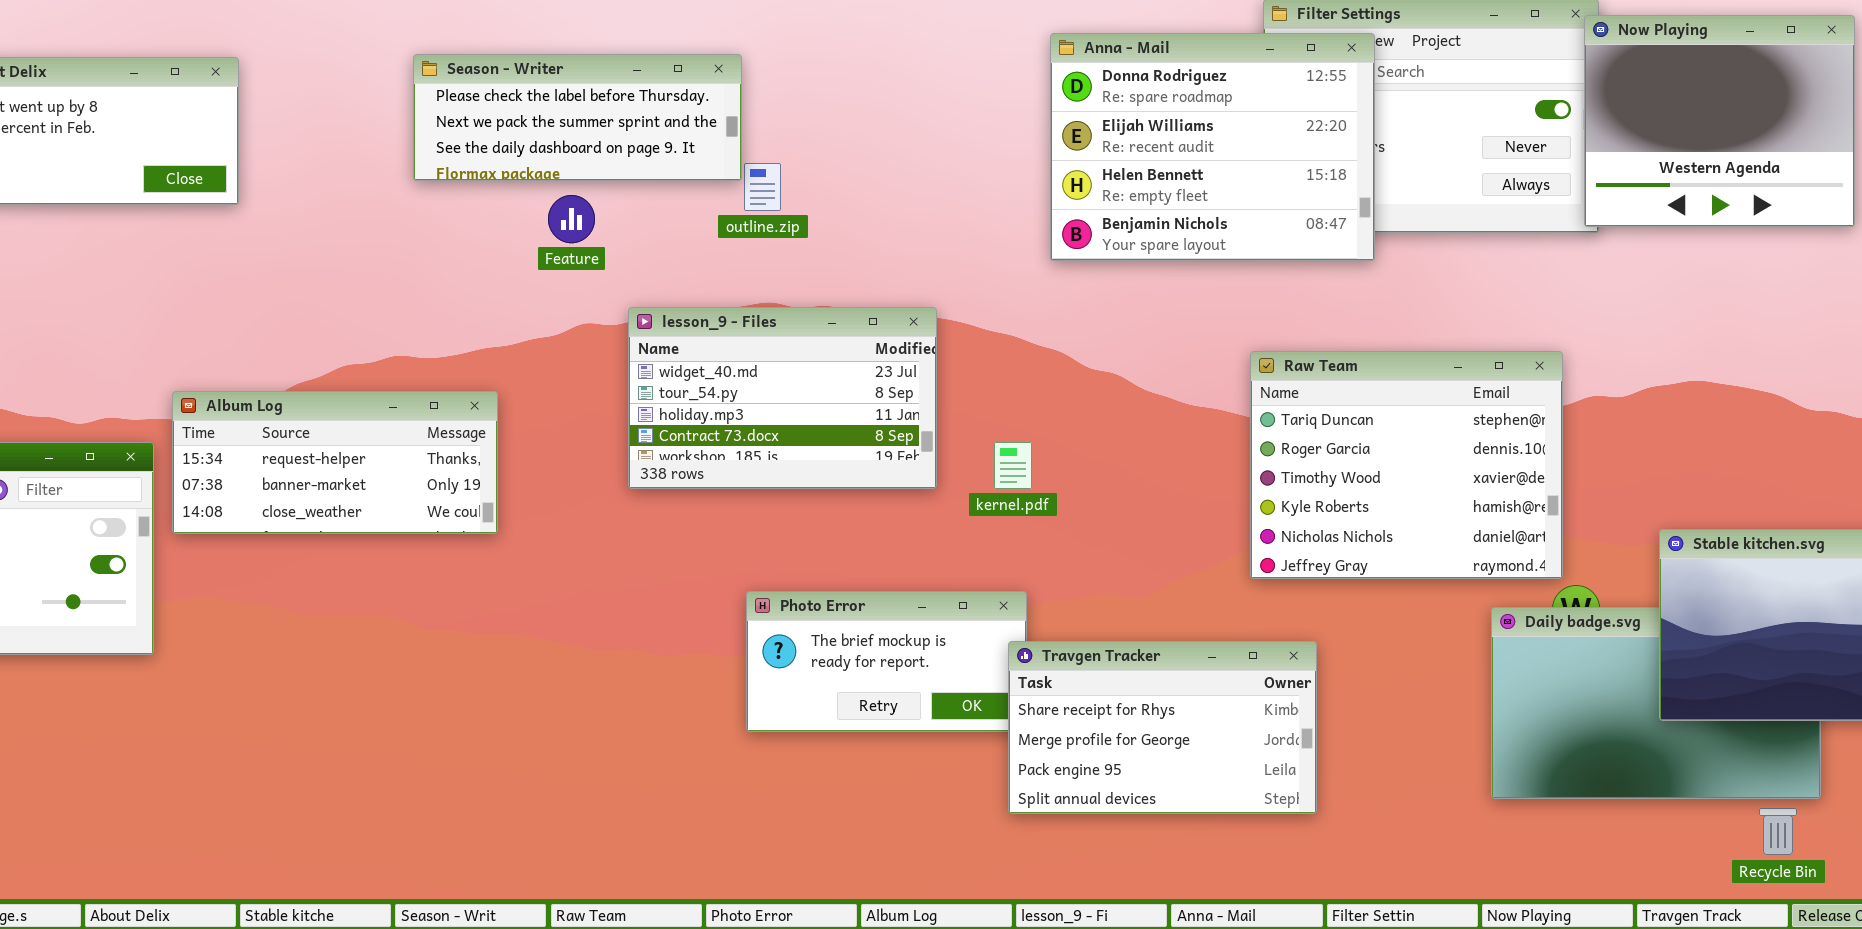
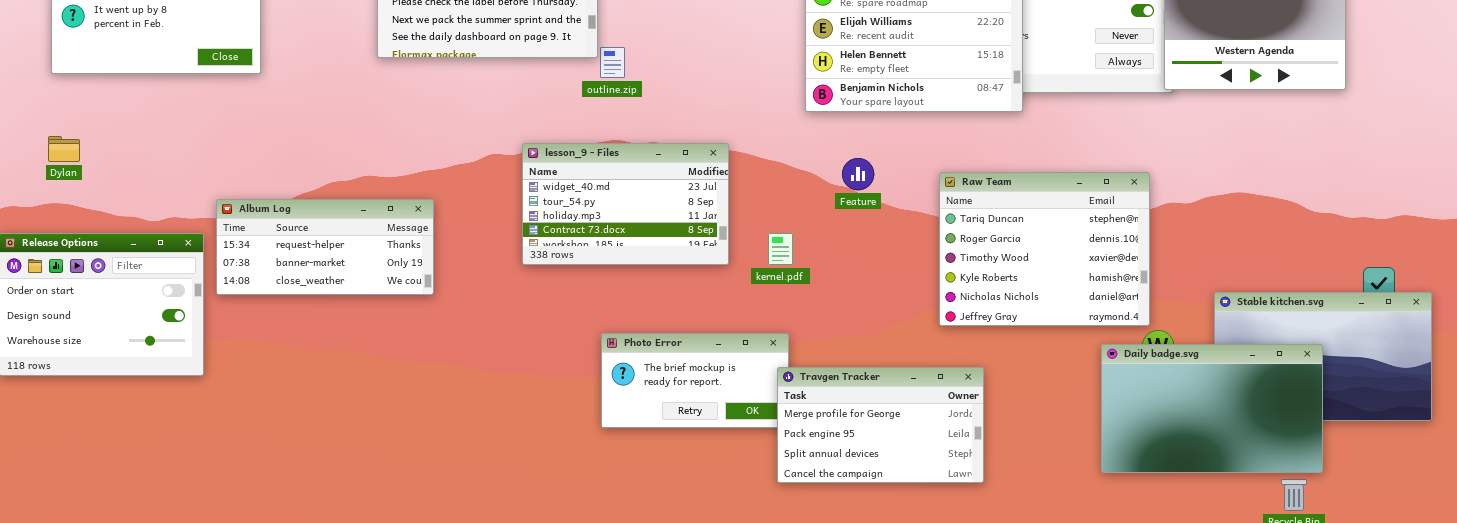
Feature: [548,195,595,243] -> [842,158,874,190], moved
Daily badge.svg: [1491,607,1821,799] -> [1101,344,1323,473], raised
Travgen Tracker: [1008,641,1317,814] -> [777,367,984,483], scrolled down 1 row

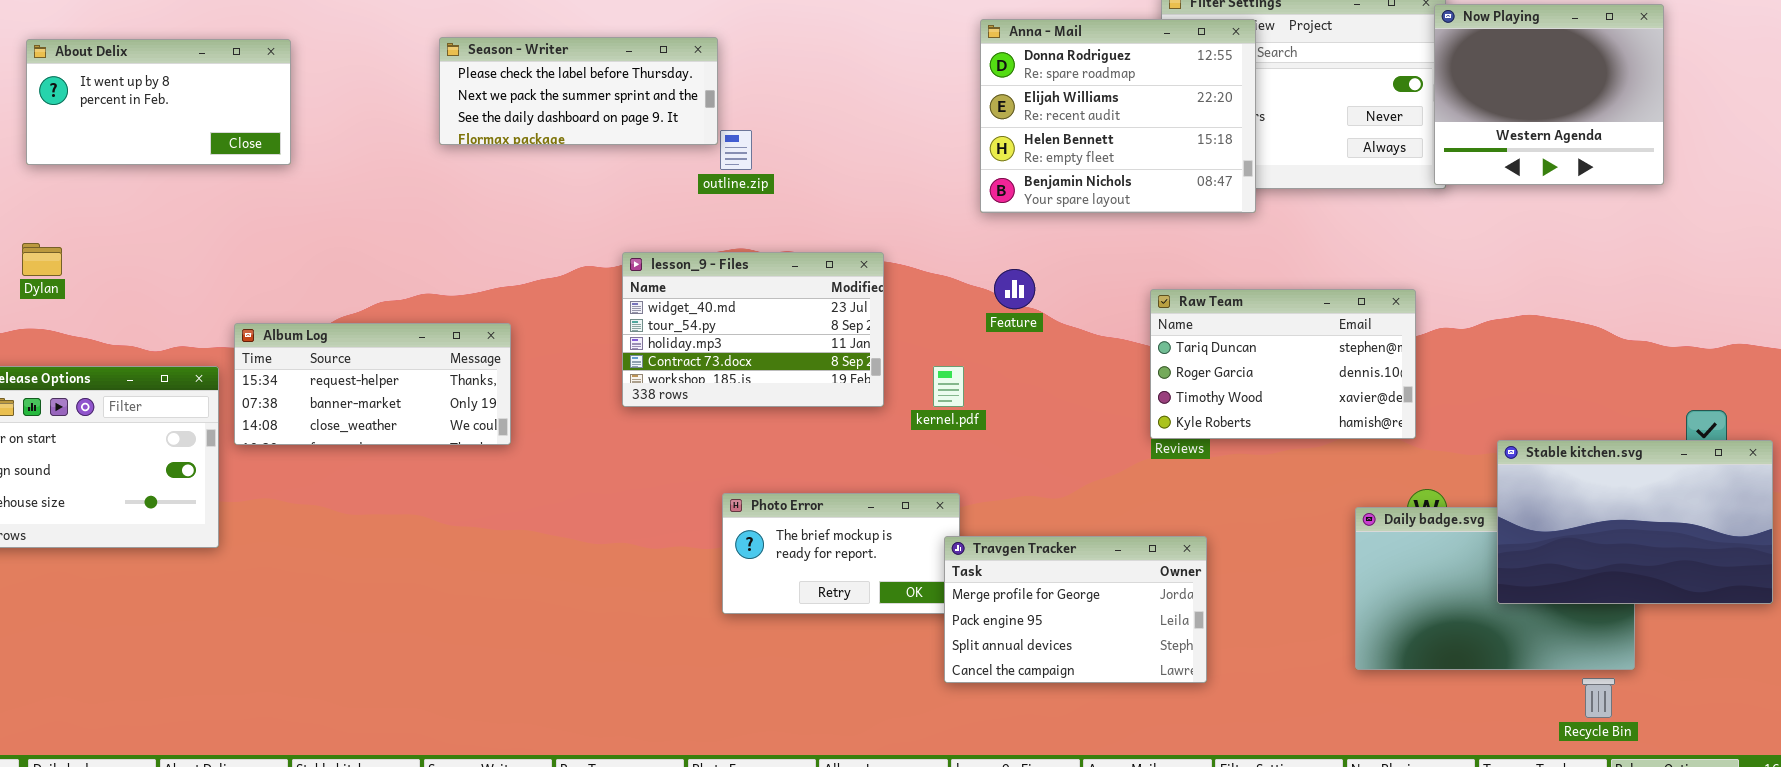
Feature: [842,158,874,190] -> [994,269,1035,309], moved
Raw Team: [939,172,1150,326] -> [1150,289,1416,439], resized
Stable kitchen.svg: [1214,292,1432,421] -> [1497,440,1773,604], raised

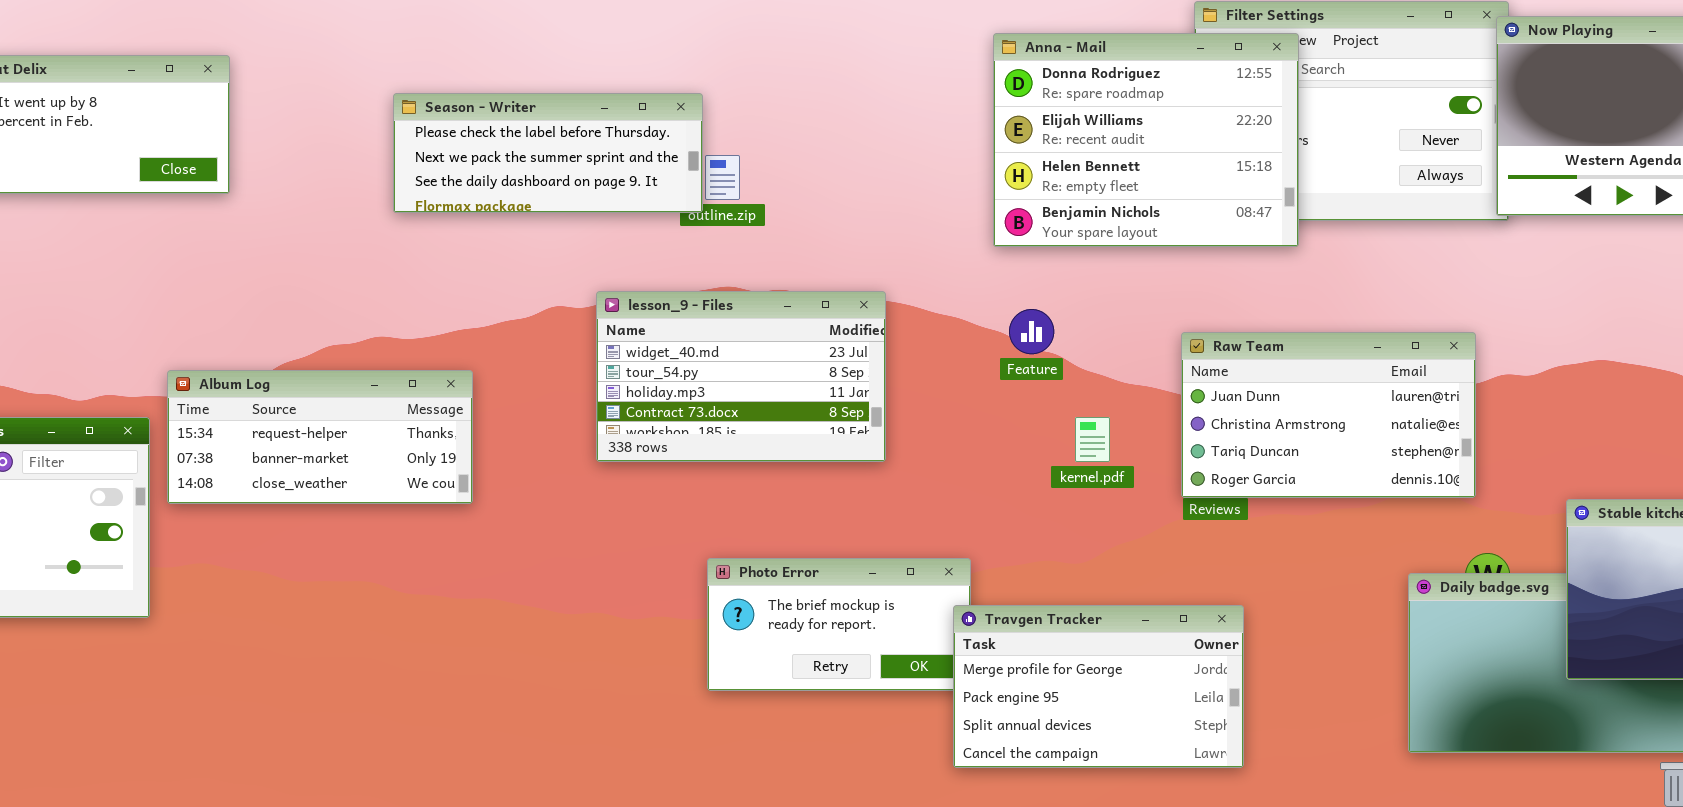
Season - Writer: [439,37,718,145] -> [393,93,703,213], moved
Raw Team: [1150,289,1416,439] -> [1181,332,1476,498], scrolled up 2 rows
kernel.pdf: [933,366,964,407] -> [1075,417,1110,462], moved

